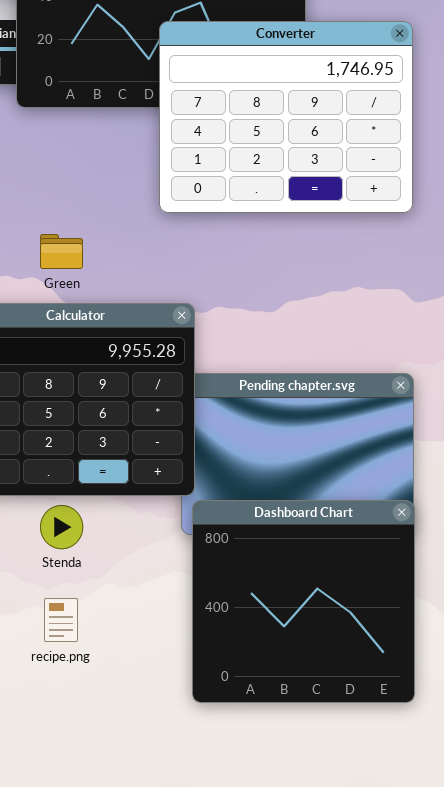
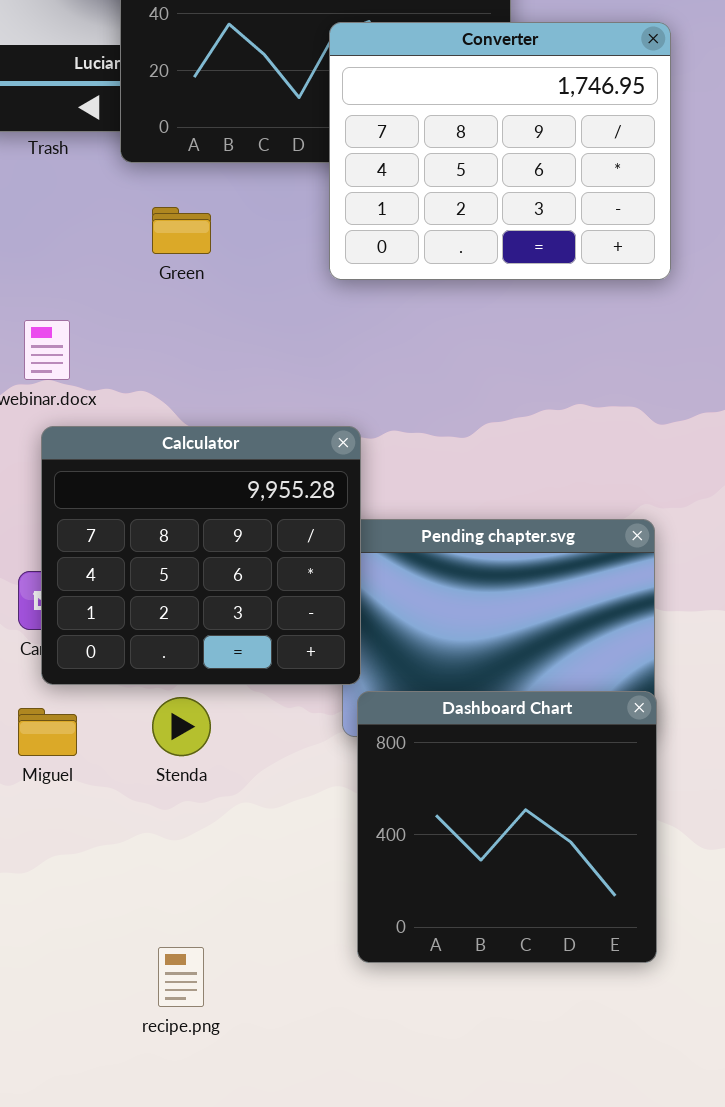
Converter: [159,21,413,213] -> [329,22,671,280], moved
Green: [40,234,83,269] -> [152,207,211,254], moved
recipe.png: [44,598,78,642] -> [158,947,204,1007], moved

